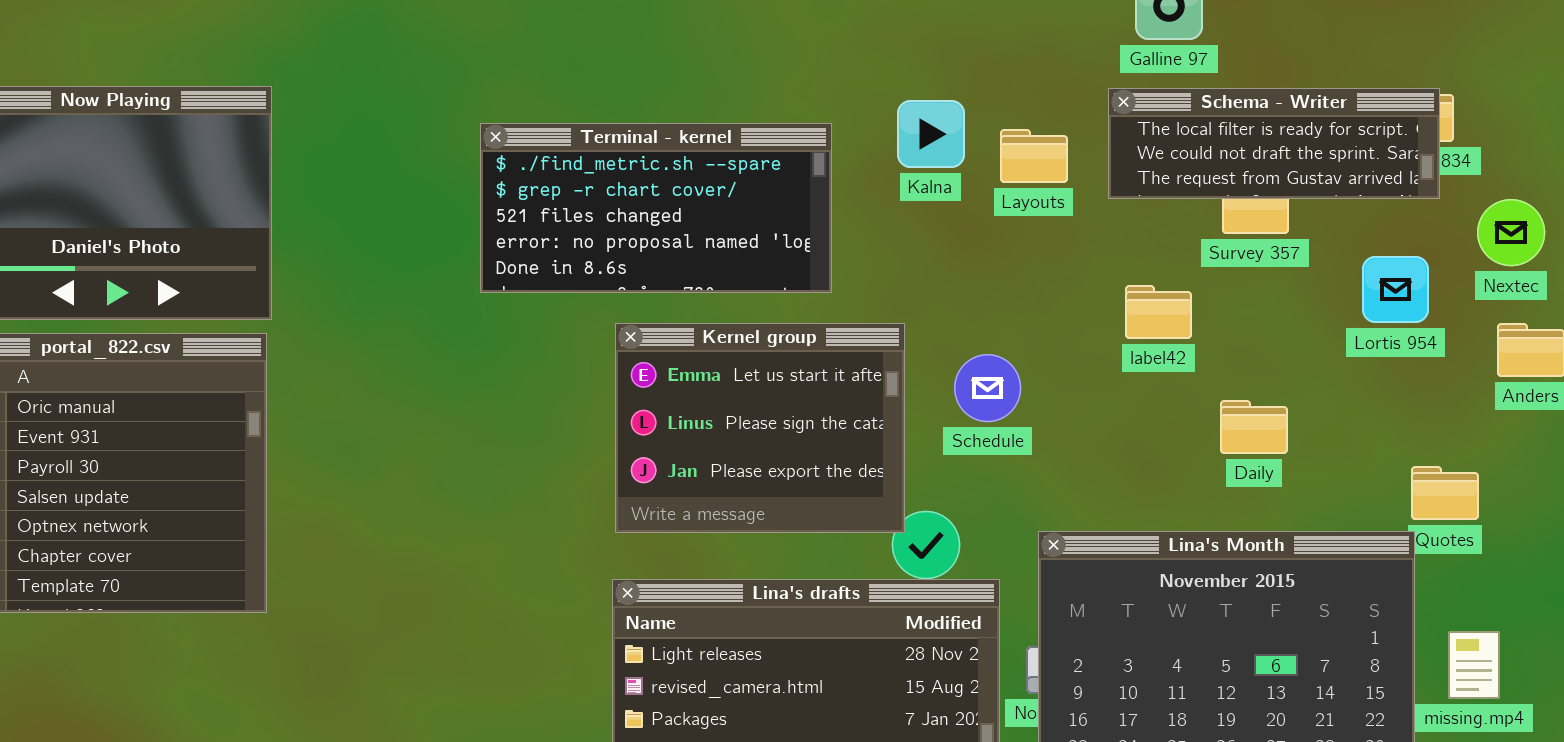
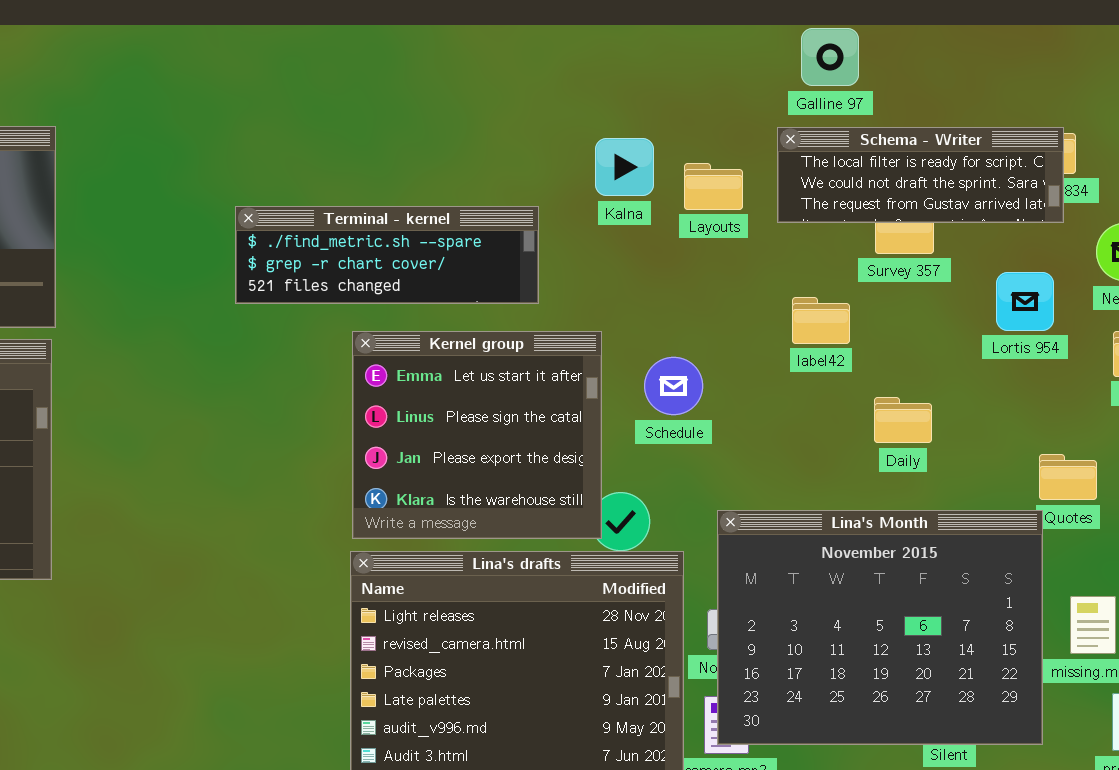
Terminal - kernel: [480,123,832,293] -> [235,206,539,304], resized
Kernel group: [615,323,905,533] -> [352,331,602,539], resized

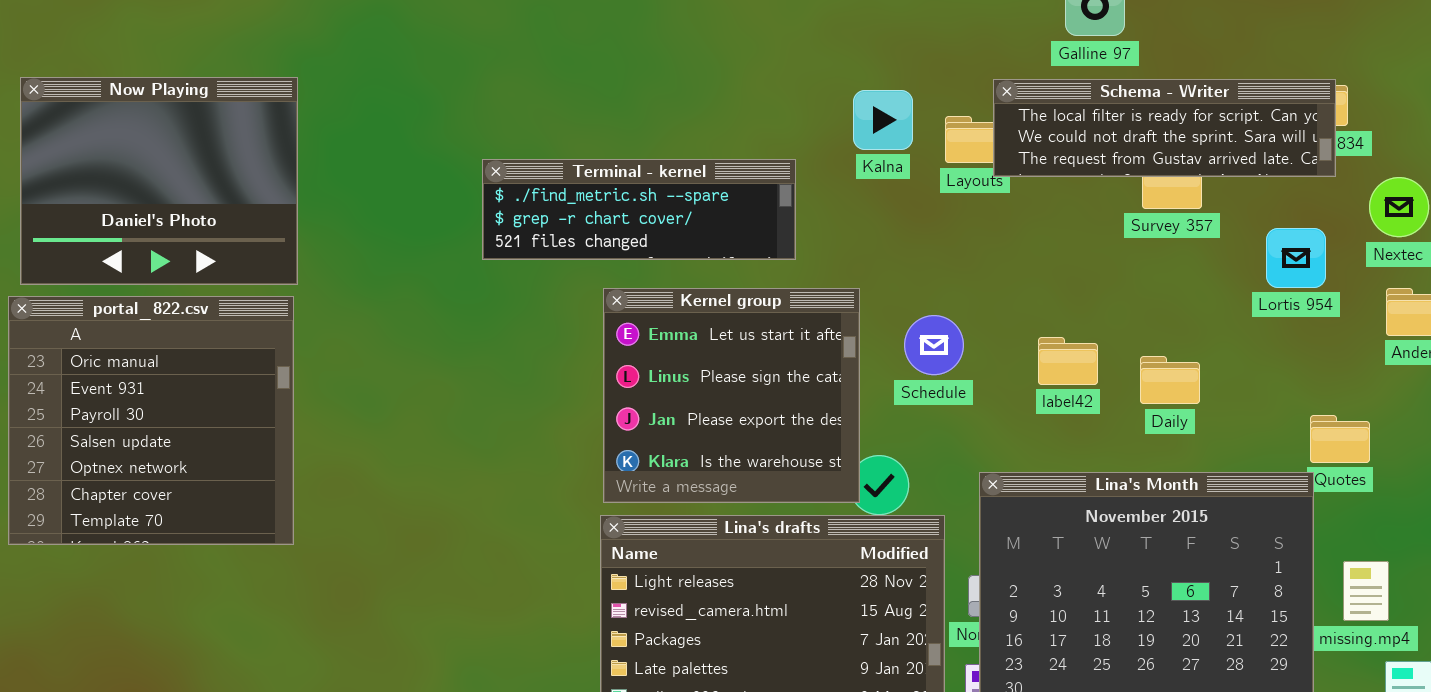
Schema - Writer: [777,127,1064,223] -> [993,79,1336,177], resized
label42: [792,297,850,344] -> [1038,337,1098,385], moved

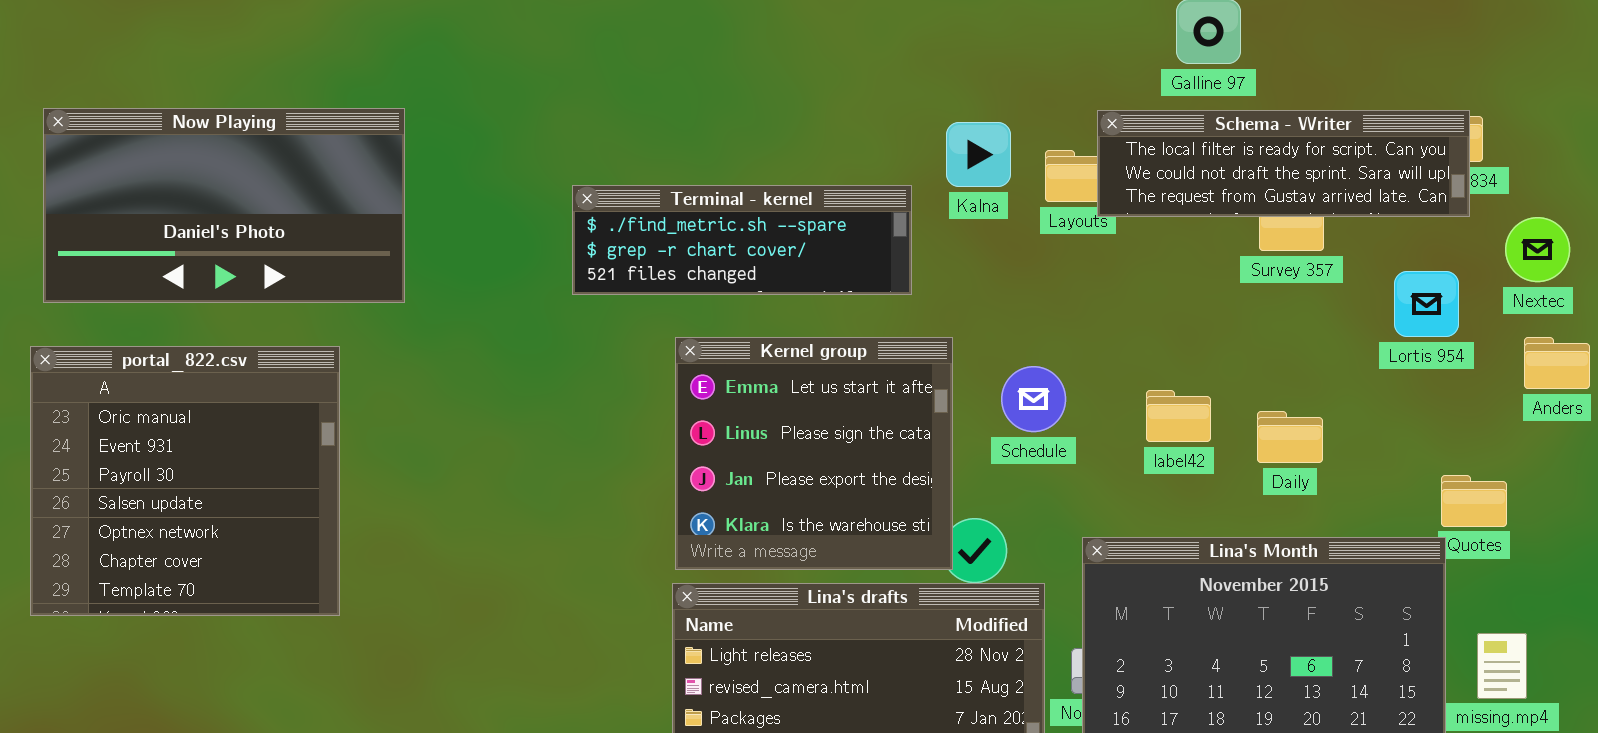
Now Playing: [20,77,298,285] -> [43,108,405,303], resized
Terminal - kernel: [482,159,796,260] -> [572,185,912,295], moved

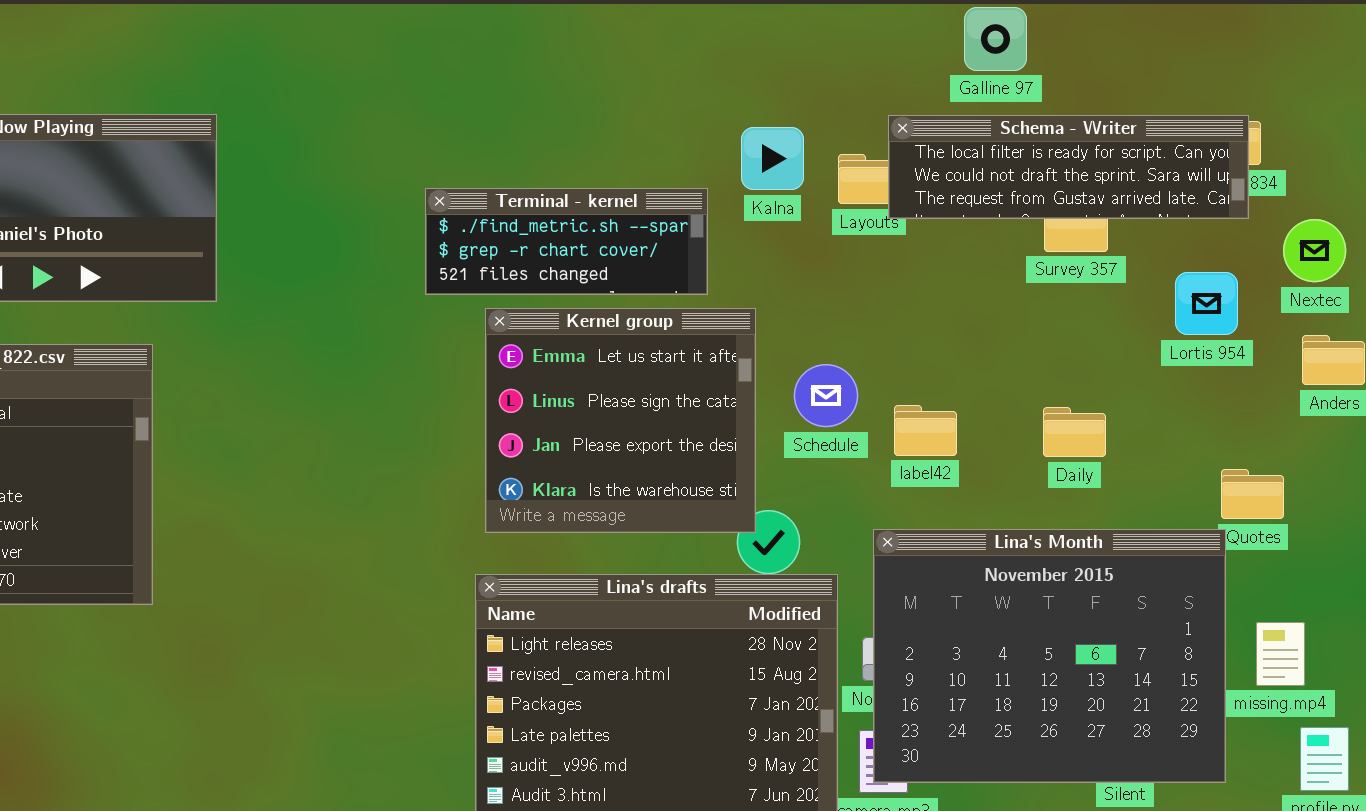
Terminal - kernel: [572,185,912,295] -> [425,188,708,295], resized
Kernel group: [675,337,953,570] -> [485,308,756,533], moved
label42: [1146,390,1211,442] -> [894,405,957,456], moved

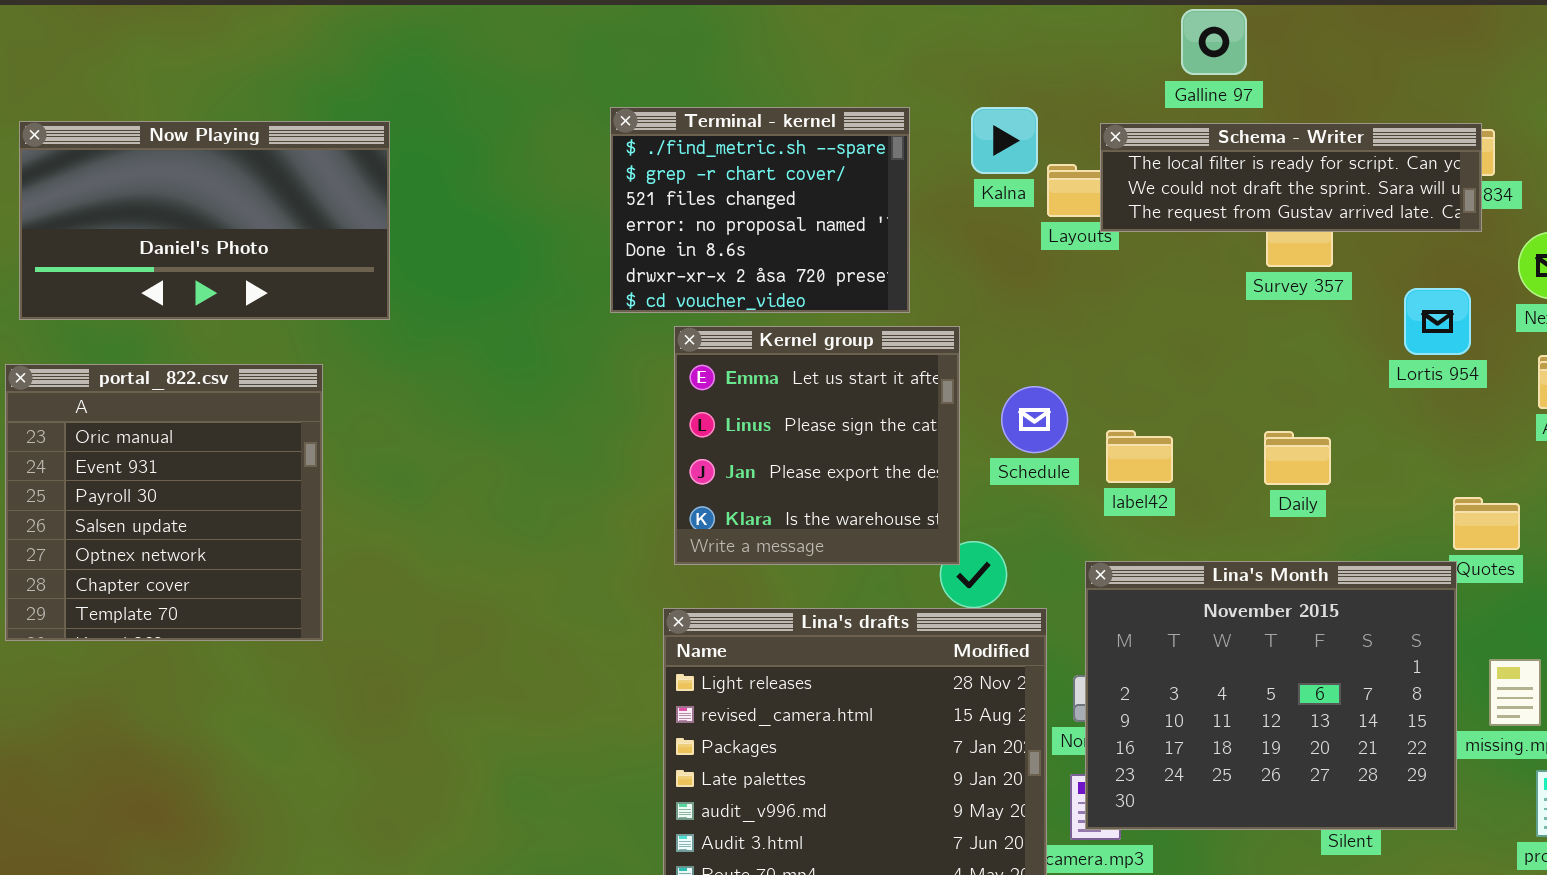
Kalna: [741,127,804,190] -> [971,107,1038,174], moved
Terminal - kernel: [425,188,708,295] -> [610,107,910,313], resized

